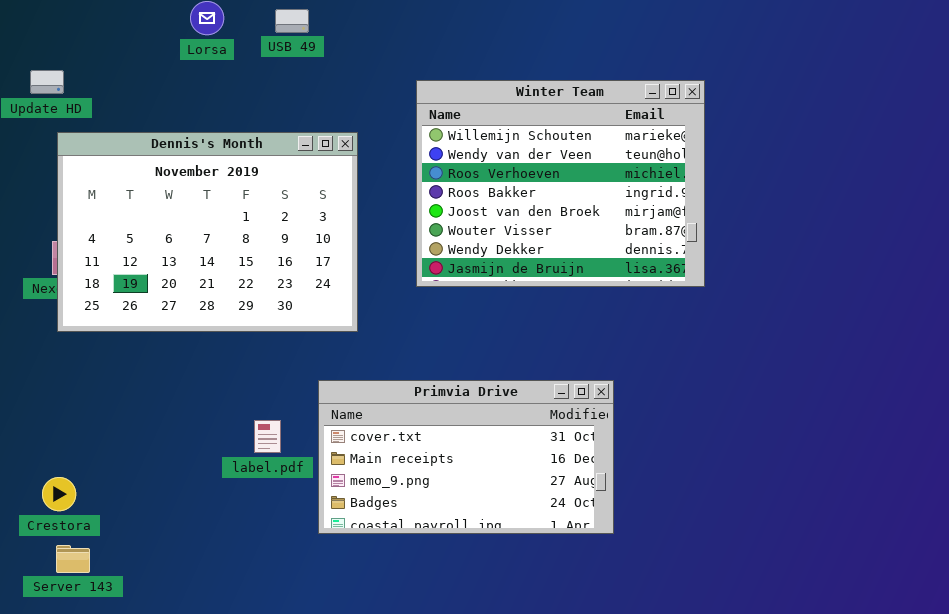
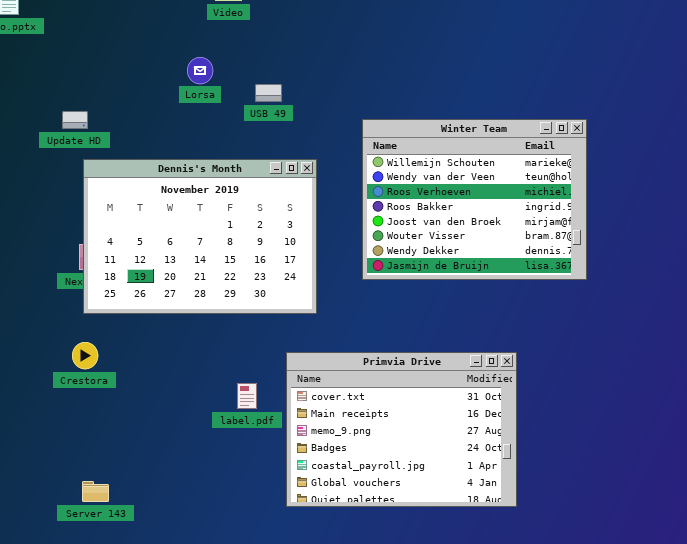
USB 49: [275,9,309,33] -> [255,84,282,102], moved
Primvia Drive: [318,380,614,534] -> [286,352,517,507], resized
Crestora: [42,477,76,511] -> [72,342,98,369], moved

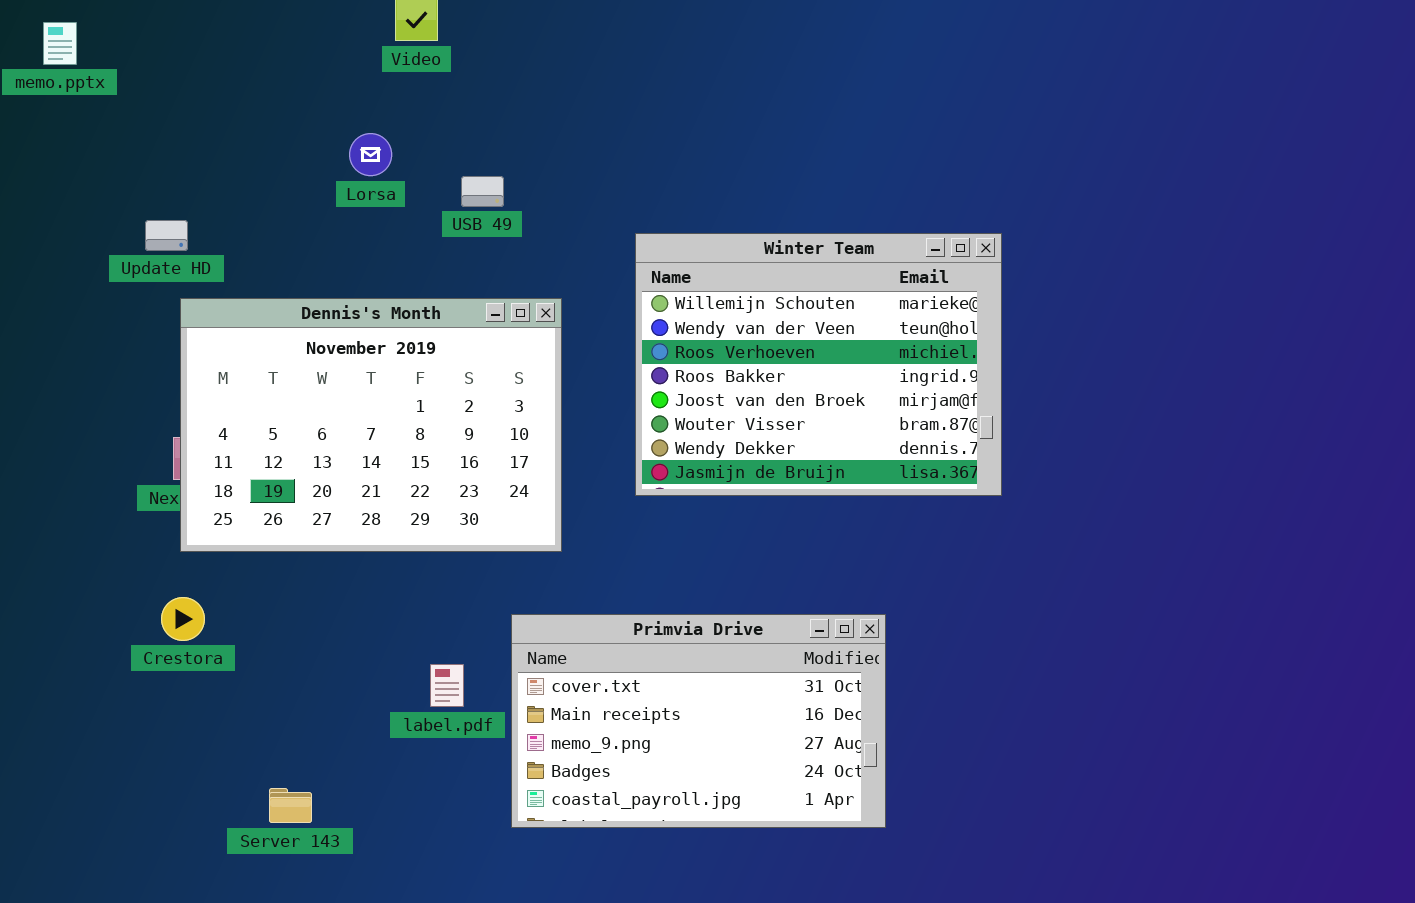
Primvia Drive: [286,352,517,507] -> [511,614,886,828], resized
Server 143: [82,481,109,502] -> [269,788,312,823], moved

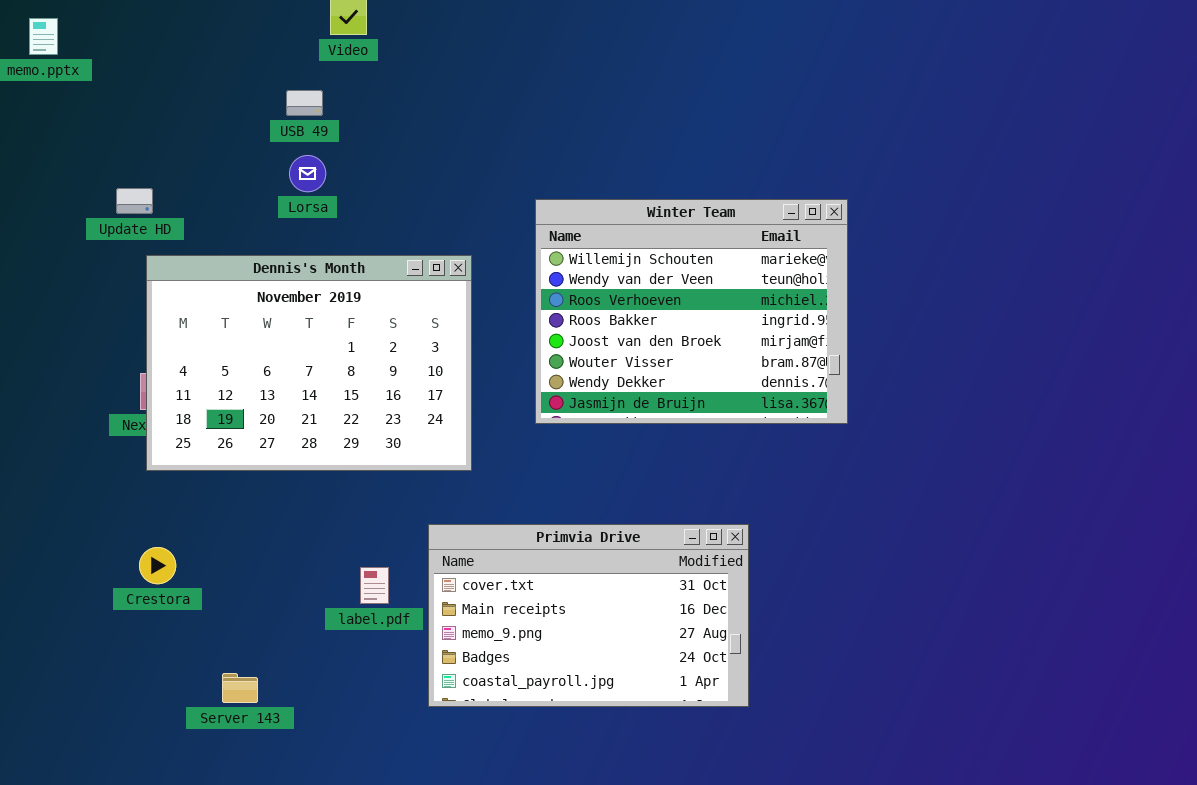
Lorsa: [349,133,392,176] -> [289,155,326,192], moved
USB 49: [461,176,504,207] -> [286,90,323,116], moved
Crestora: [161,597,205,641] -> [139,547,176,584], moved

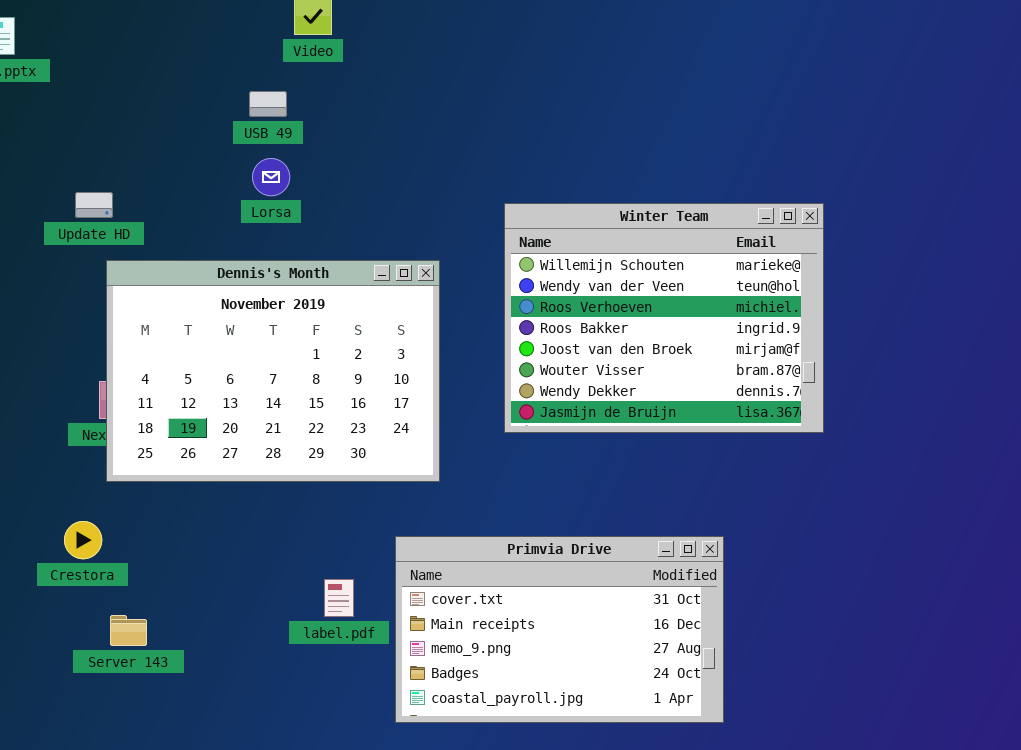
Crestora: [139,547,176,584] -> [64,521,102,559], moved
Server 143: [222,673,258,703] -> [110,615,147,646], moved

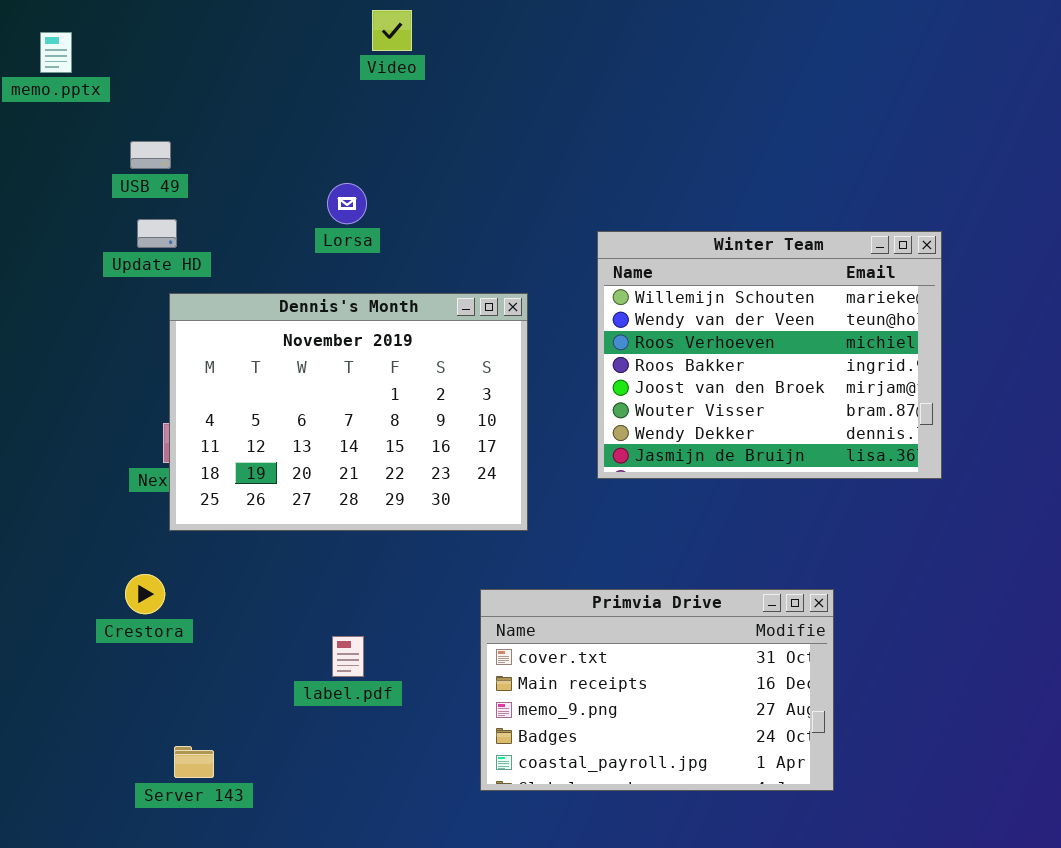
USB 49: [249,91,287,117] -> [130,141,171,169], moved
label.pdf: [324,579,354,617] -> [332,636,364,677], moved
Server 143: [110,615,147,646] -> [174,746,214,778], moved

